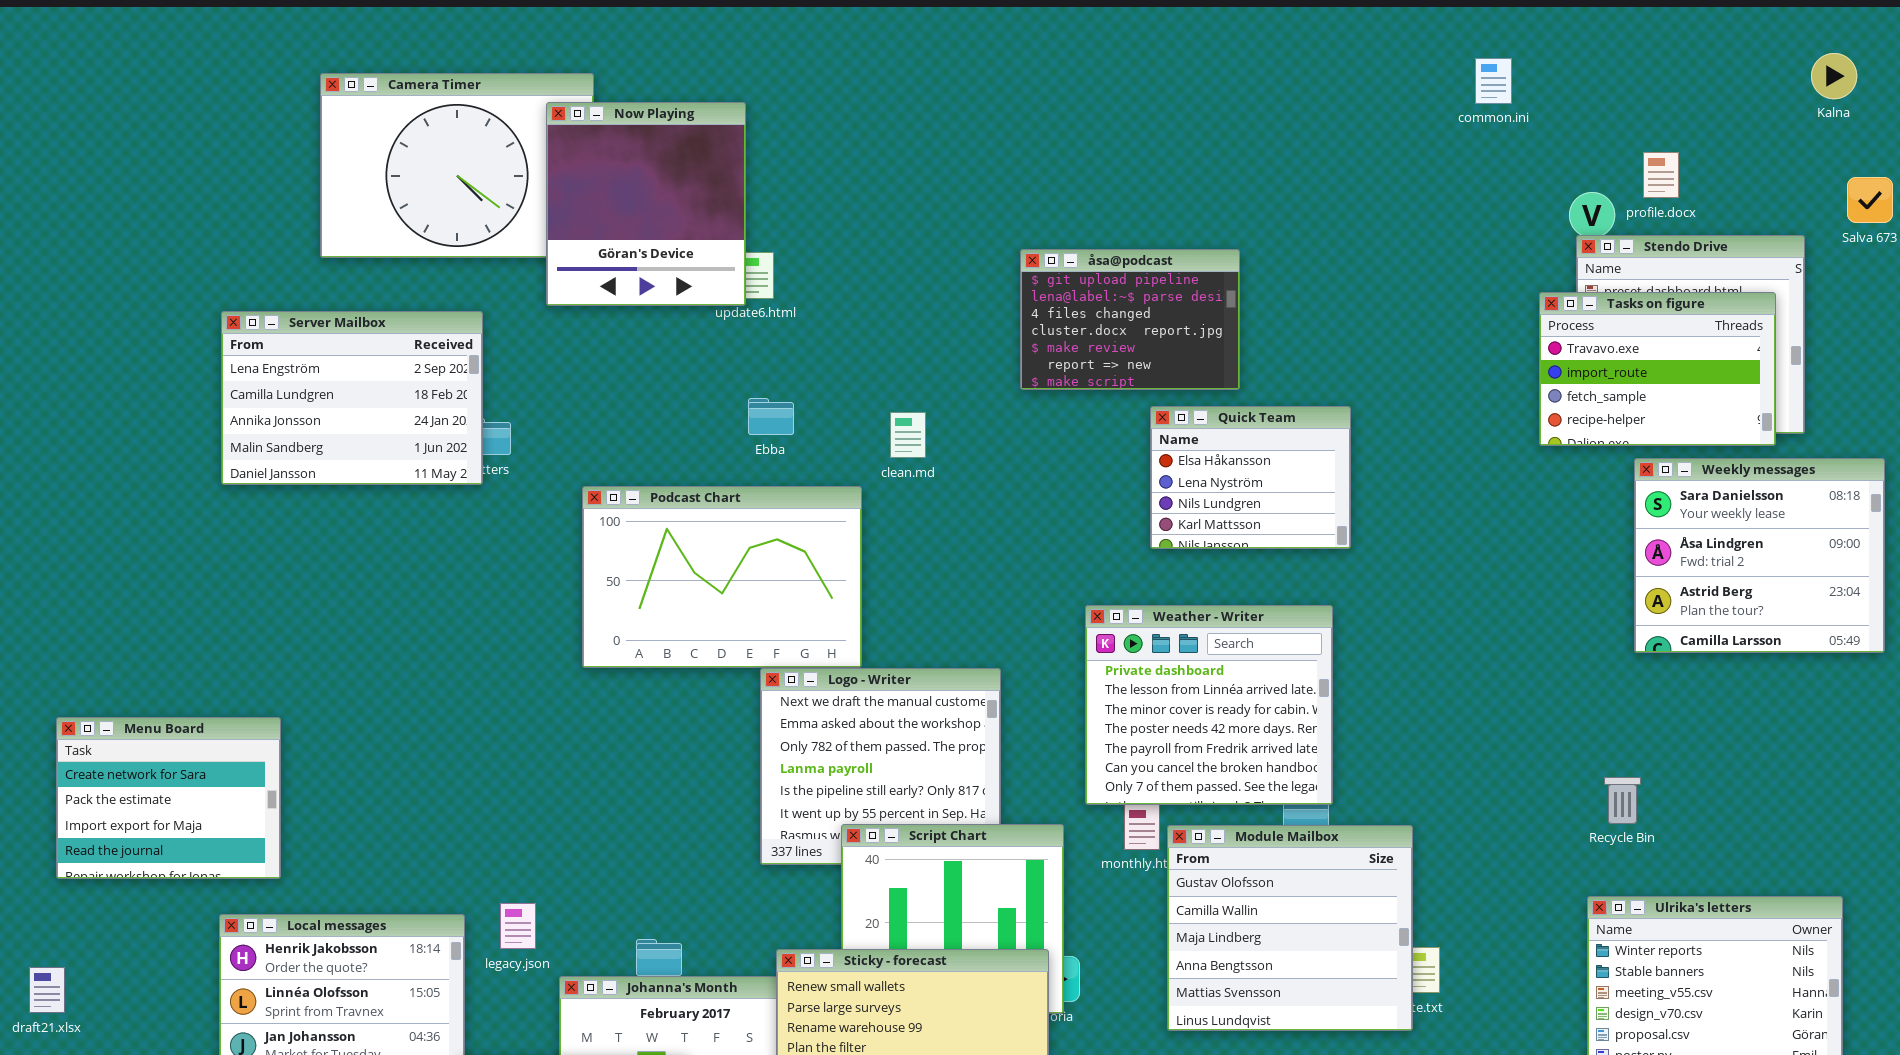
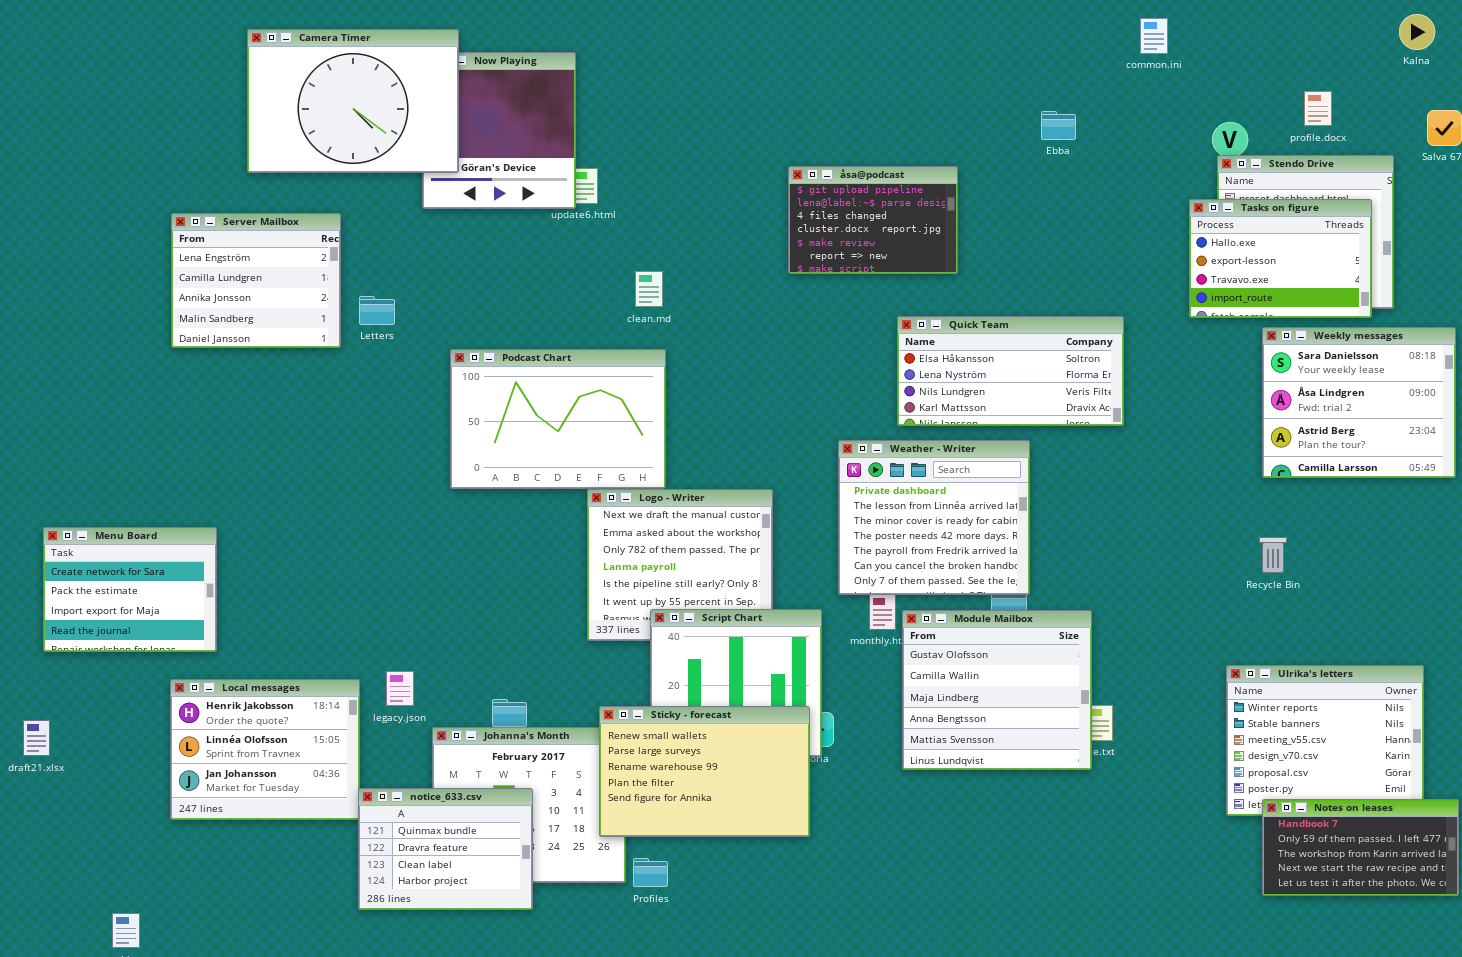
Camera Timer: [320,73,594,258] -> [247,29,459,173], raised
profile.docx: [1643,152,1679,198] -> [1304,91,1332,126], moved
Tasks on figure: [1539,292,1776,446] -> [1189,199,1372,318], scrolled up 2 rows
Server Mailbox: [221,311,483,485] -> [171,213,341,348], resized
Ebba: [748,398,794,435] -> [1041,111,1076,140], moved
Quick Team: [1150,406,1351,549] -> [897,316,1124,426], moved, resized
clean.md: [890,412,926,458] -> [635,271,663,307], moved
Recycle Bin: [1604,777,1641,824] -> [1259,537,1287,573], moved

